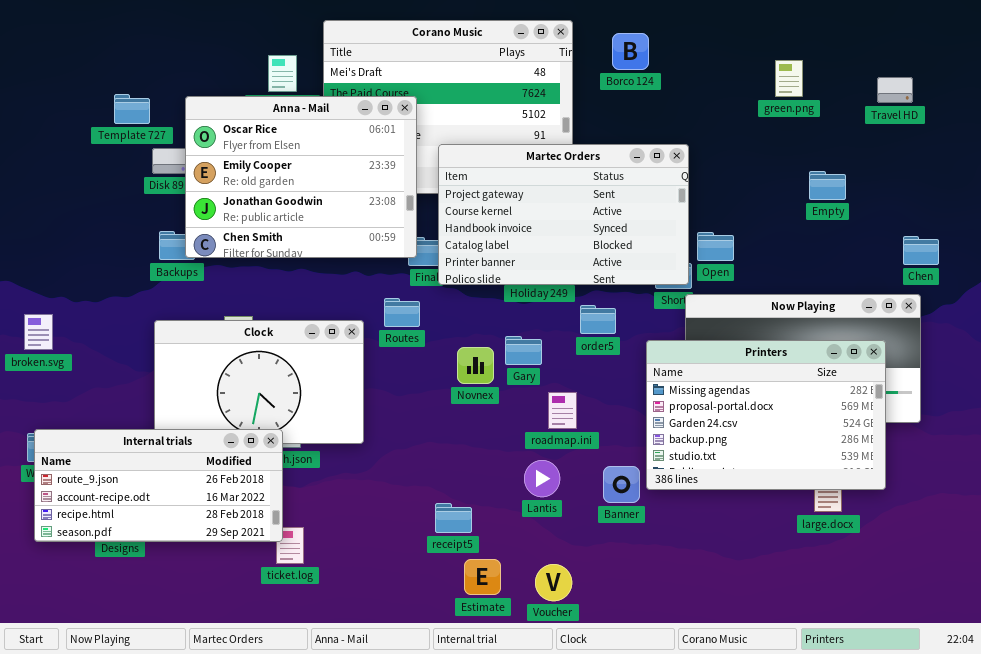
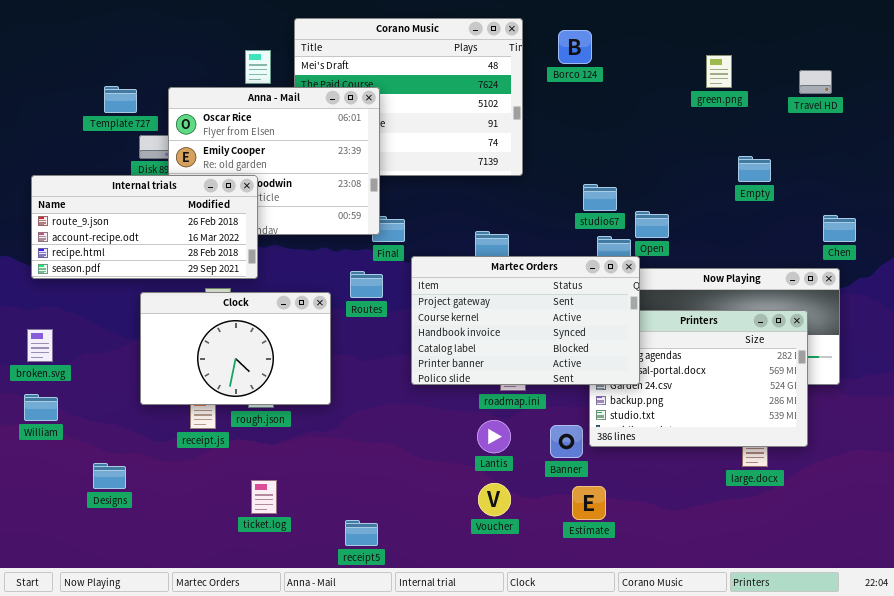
Martec Orders: [438,144,689,285] -> [411,256,640,385], moved
broken.svg: [24,314,53,350] -> [27,329,53,362], moved
Internal trials: [34,429,283,542] -> [31,175,258,279], moved
receipt5: [435,503,472,533] -> [345,520,378,546], moved
Estimate: [464,559,501,595] -> [572,486,606,520], moved
Voucher: [535,564,572,601] -> [478,483,511,516], moved

